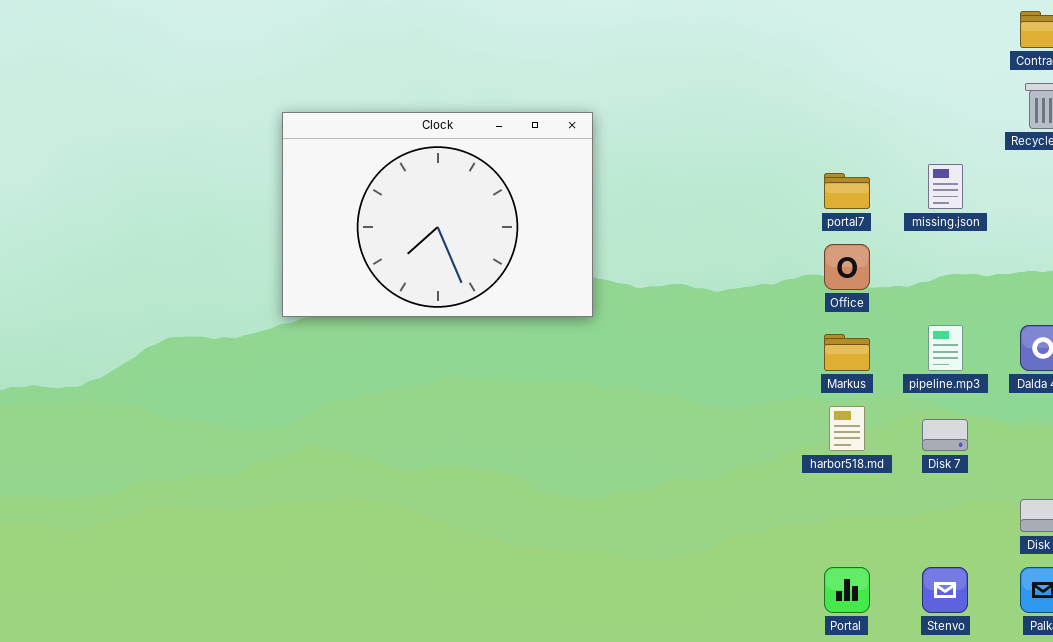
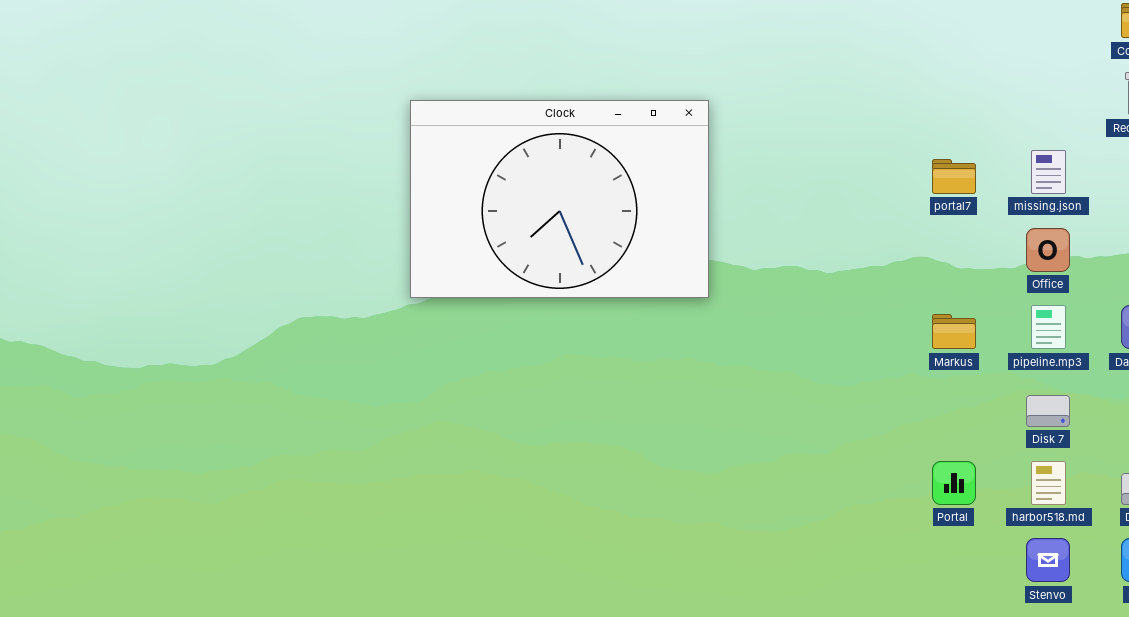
Office: [824,244,870,290] -> [1026,228,1070,272], moved
harbor518.md: [829,406,865,451] -> [1031,461,1066,505], moved
Portal: [824,567,870,613] -> [932,461,976,505], moved

